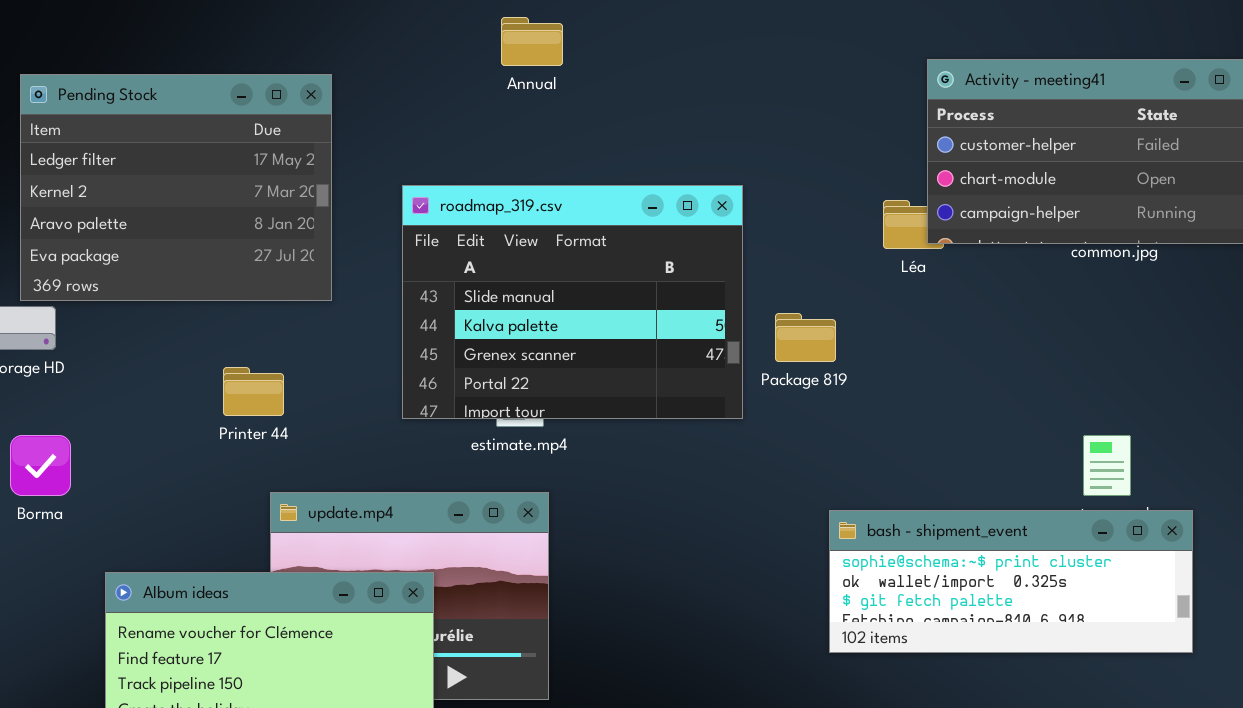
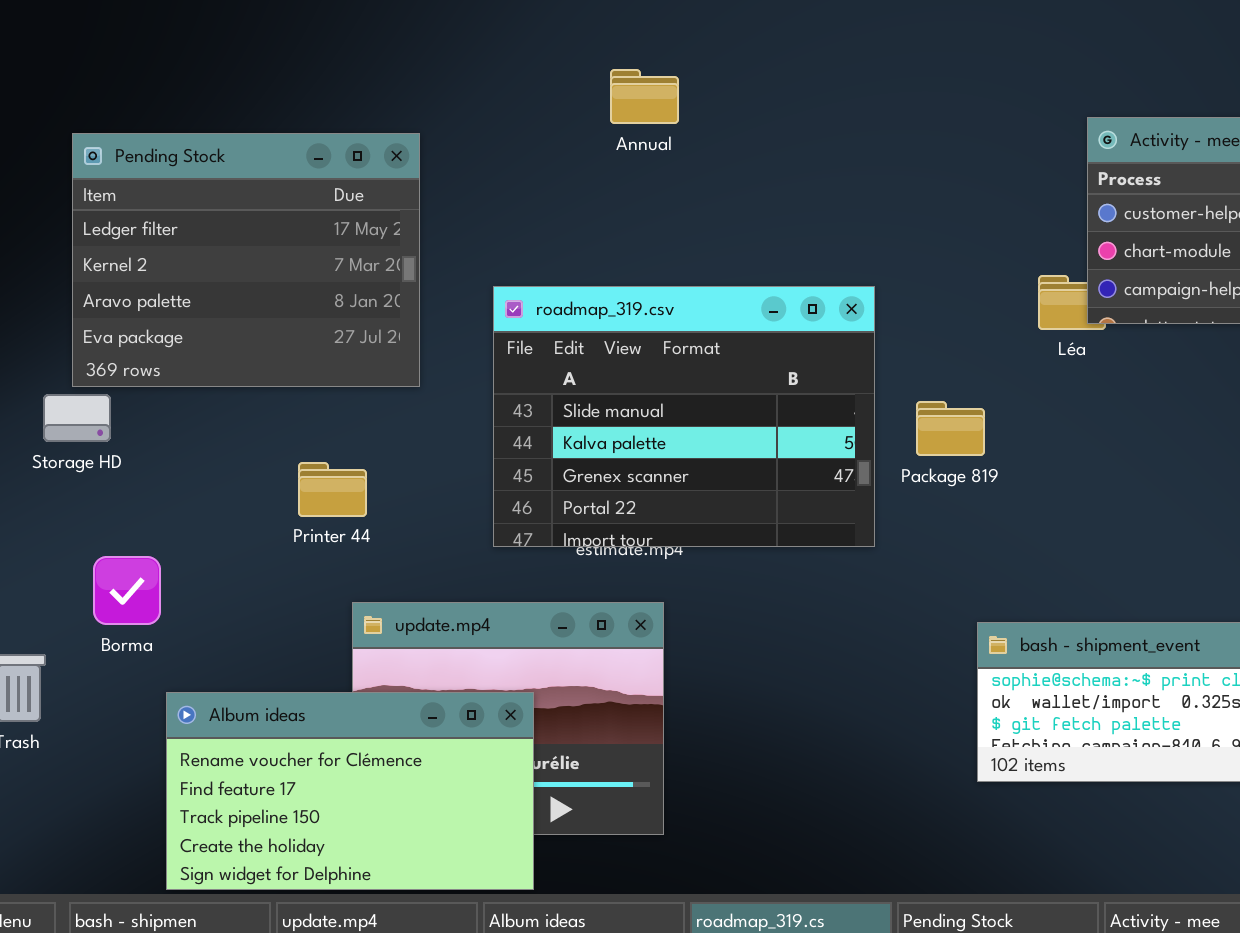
roadmap_319.csv: [402,185,743,419] -> [493,286,875,547], moved
Borma: [10,435,71,496] -> [93,556,161,625], moved

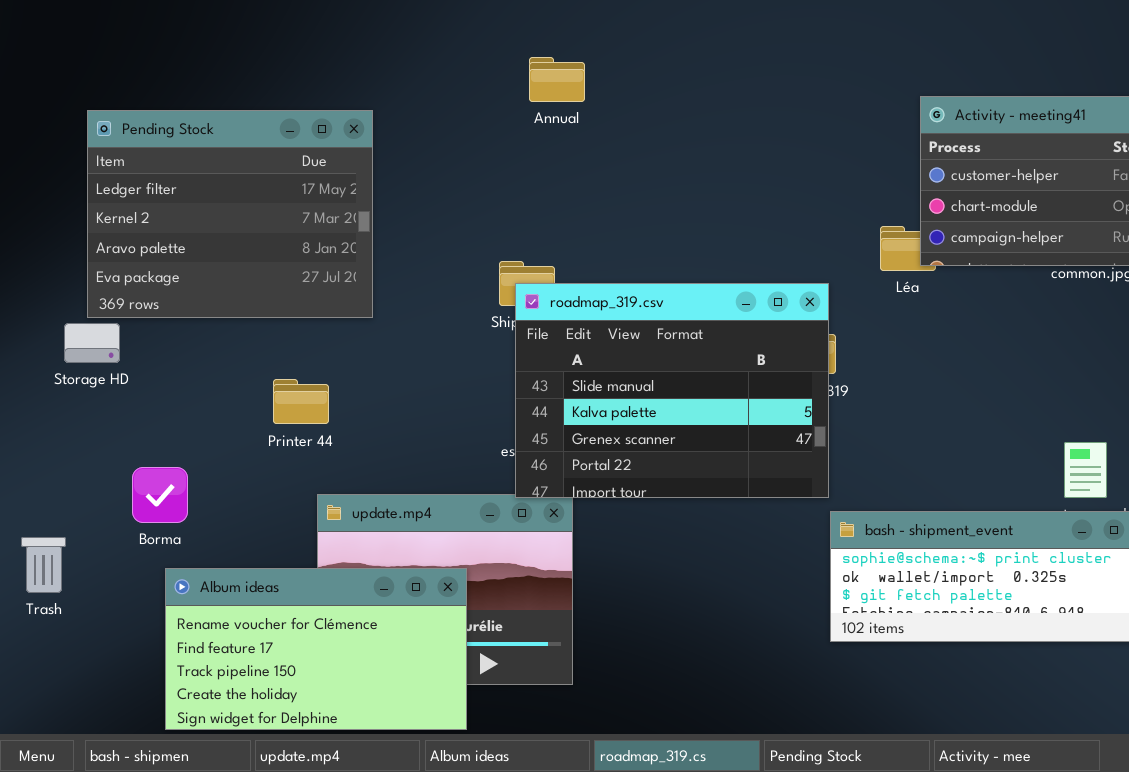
roadmap_319.csv: [493,286,875,547] -> [515,283,829,498], moved
Borma: [93,556,161,625] -> [132,467,188,523], moved

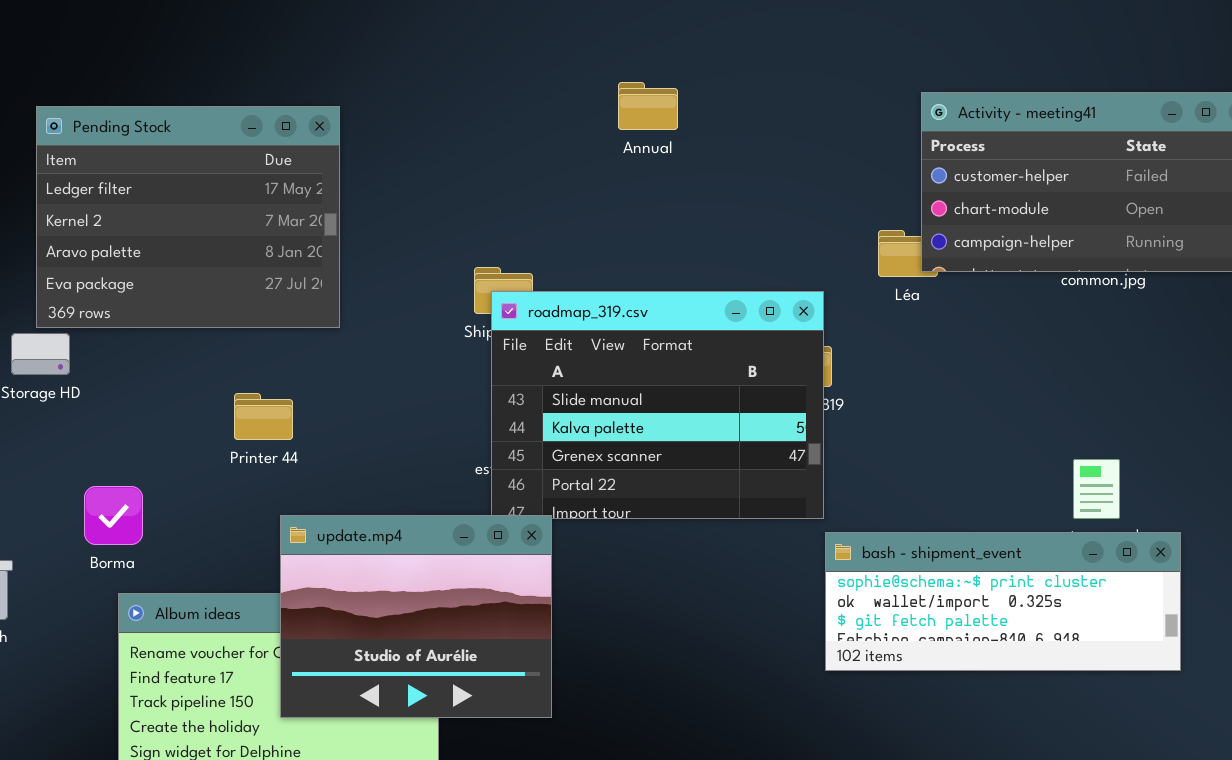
Annual: [529,57,585,102] -> [618,82,678,130], moved
update.mp4: [317,494,573,685] -> [280,515,552,718], raised

